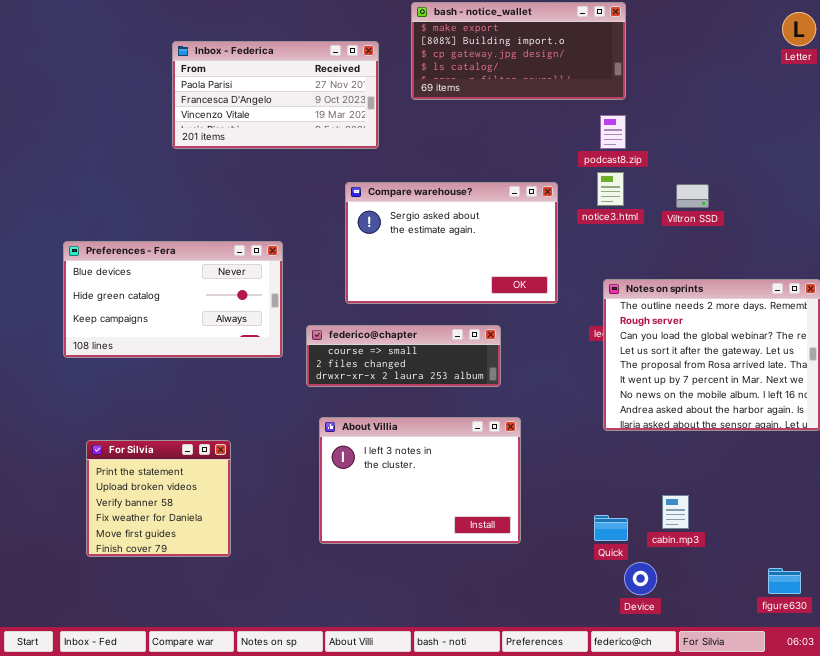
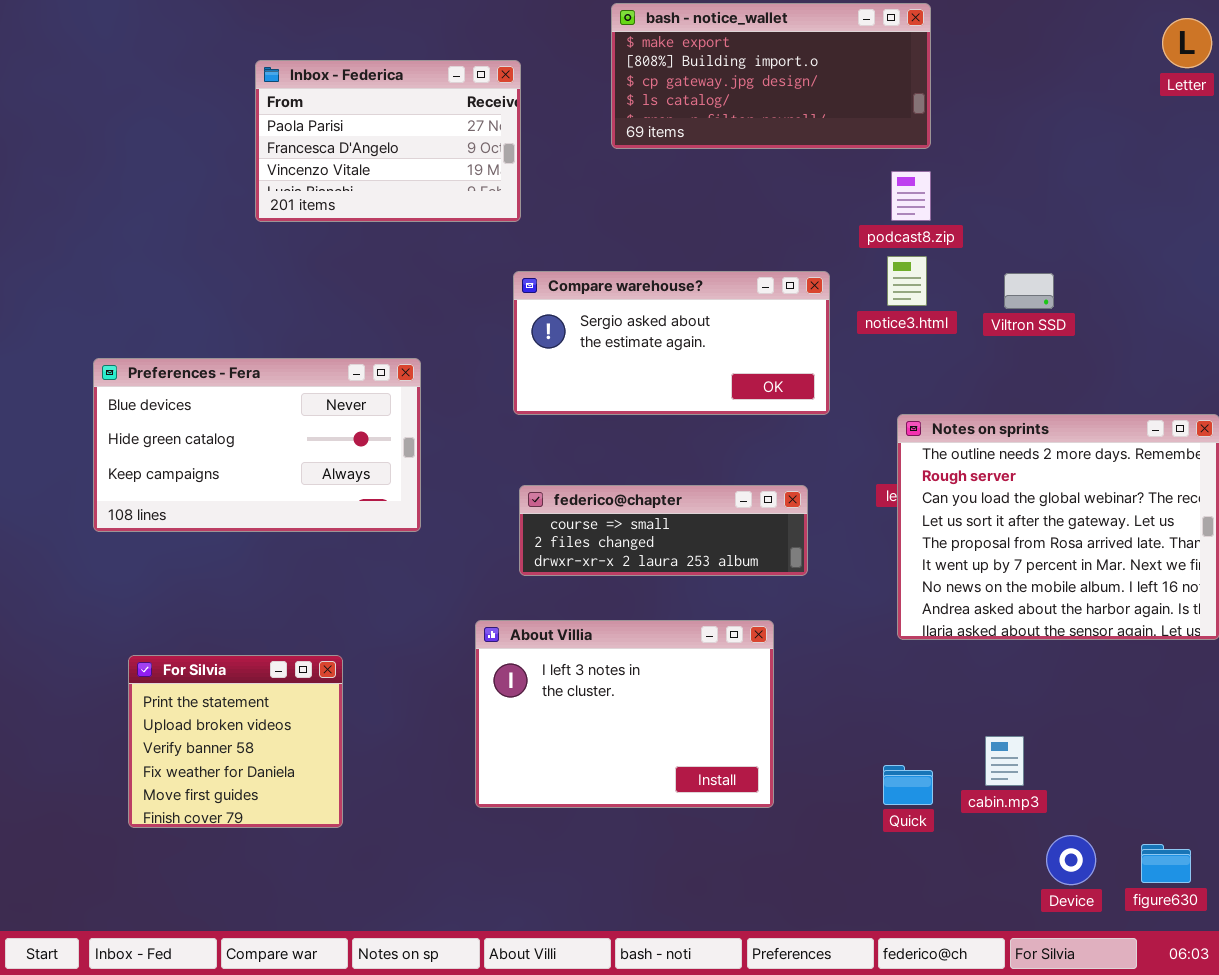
Inbox - Federica: [172,41,379,149] -> [255,60,521,222], resized
Compare warehouse?: [345,182,558,304] -> [513,271,830,415], resized
federico@chapter: [306,325,501,387] -> [519,485,808,576], moved
Device: [624,562,657,595] -> [1046,835,1096,885], moved

